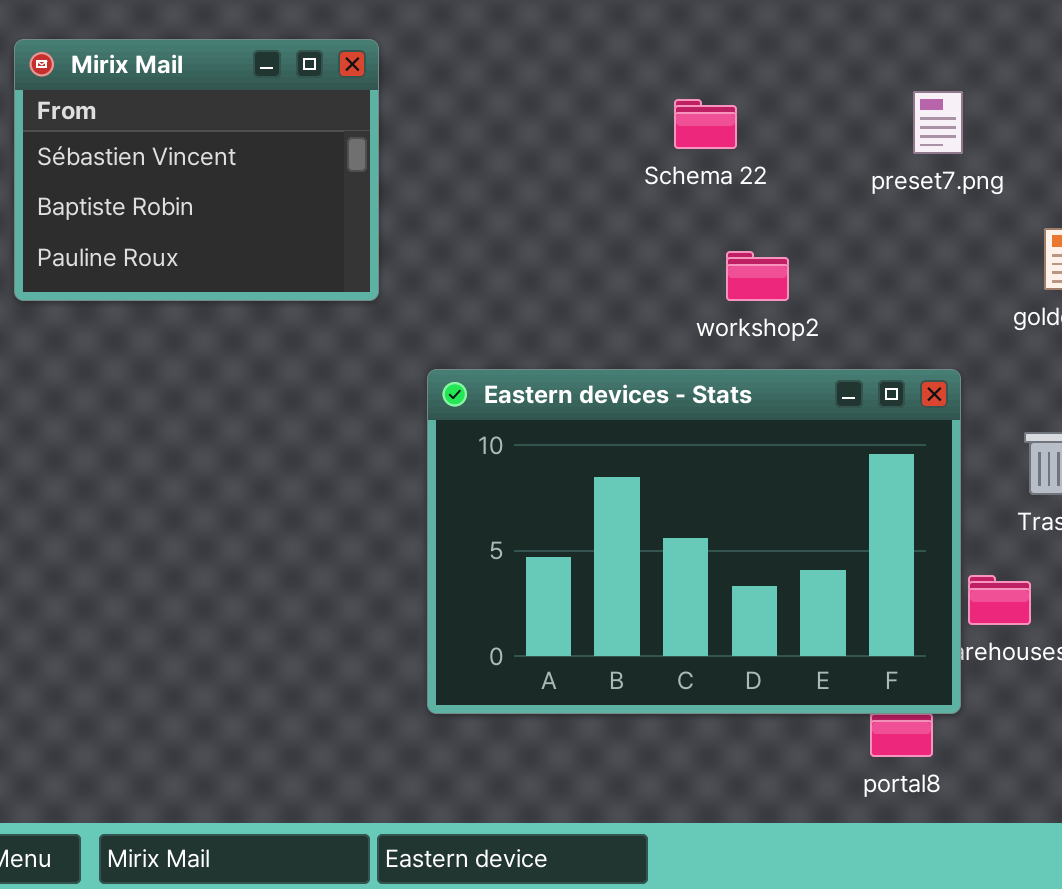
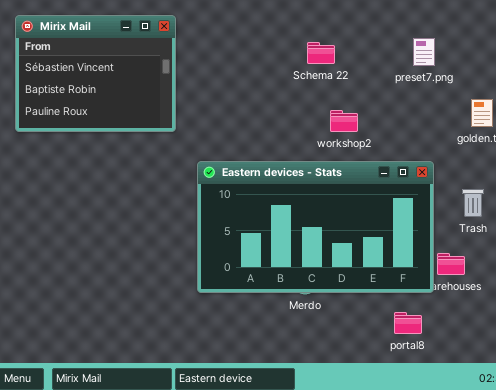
Eastern devices - Stats: [427,369,961,714] -> [197,161,434,293], resized

